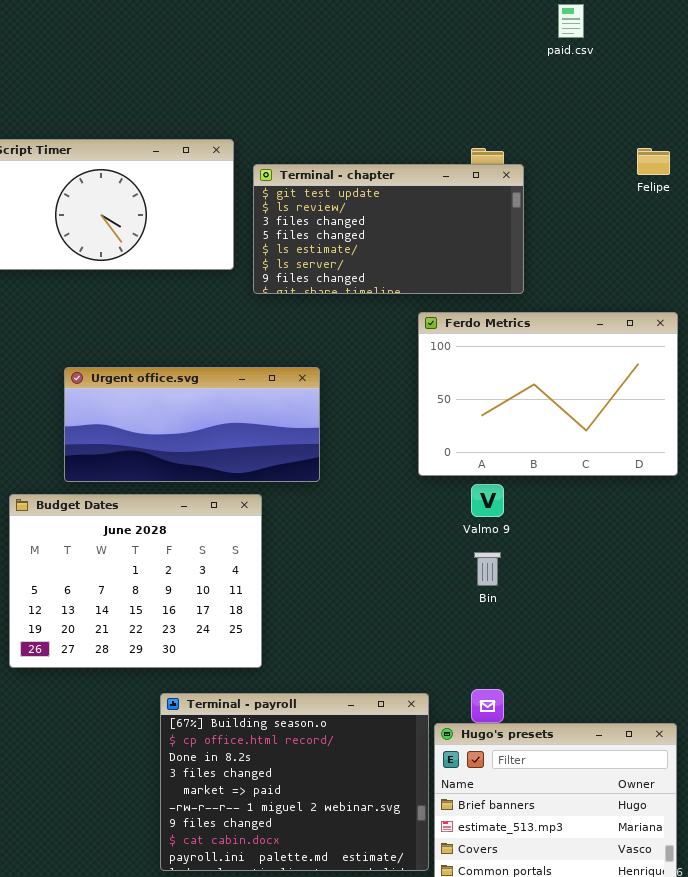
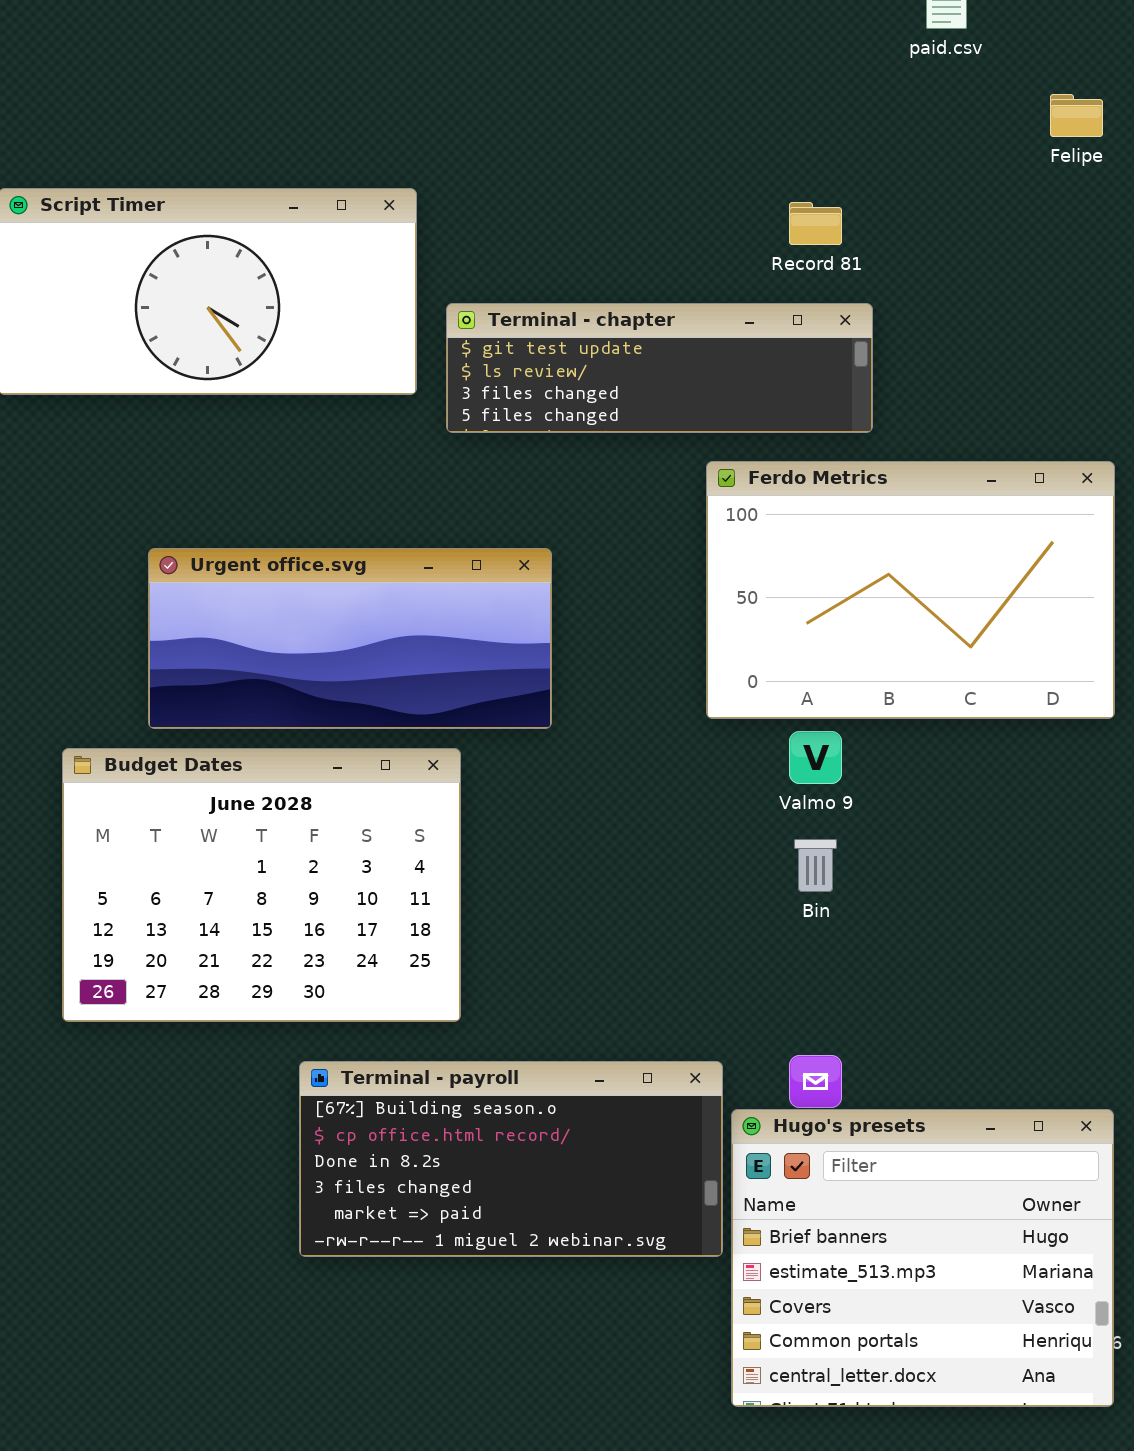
Felipe: [637,148,670,175] -> [1050,94,1103,137], moved
Terminal - chapter: [253,164,524,294] -> [446,303,873,433], resized
Terminal - payroll: [160,693,429,871] -> [299,1061,723,1257], resized

